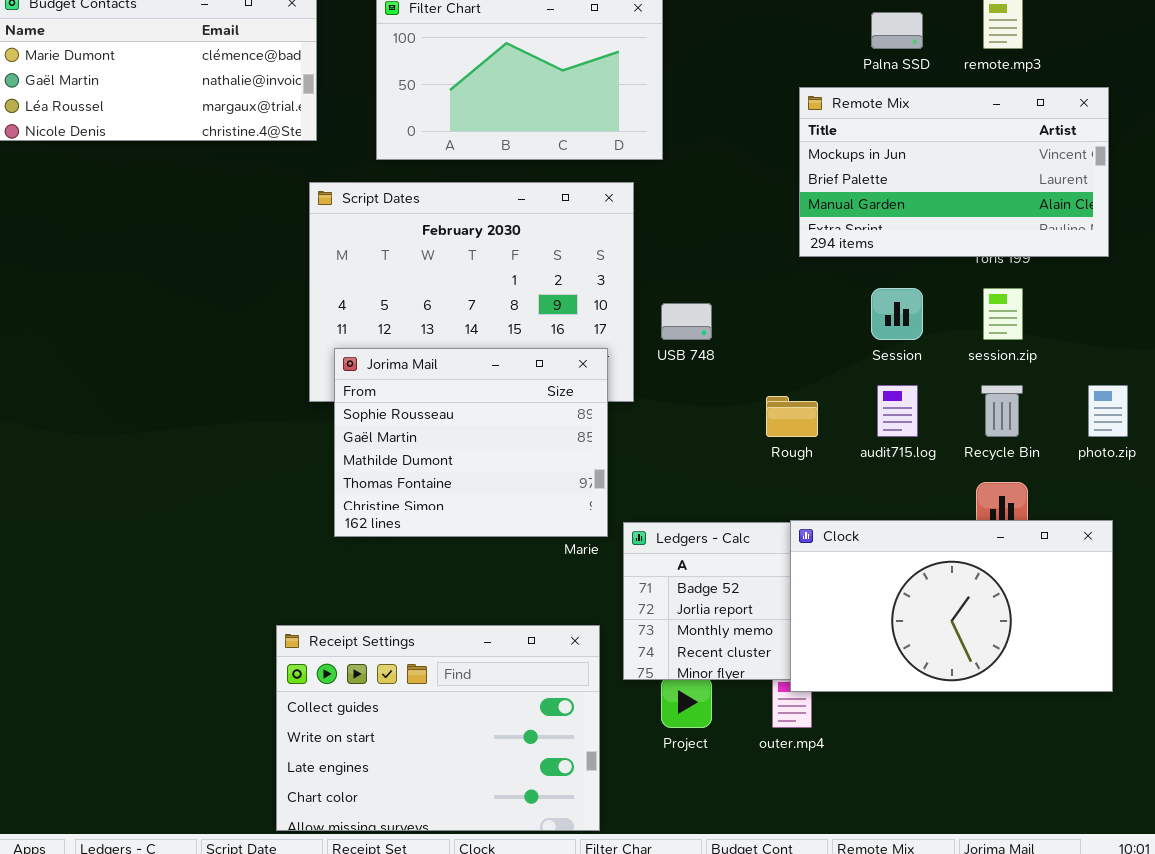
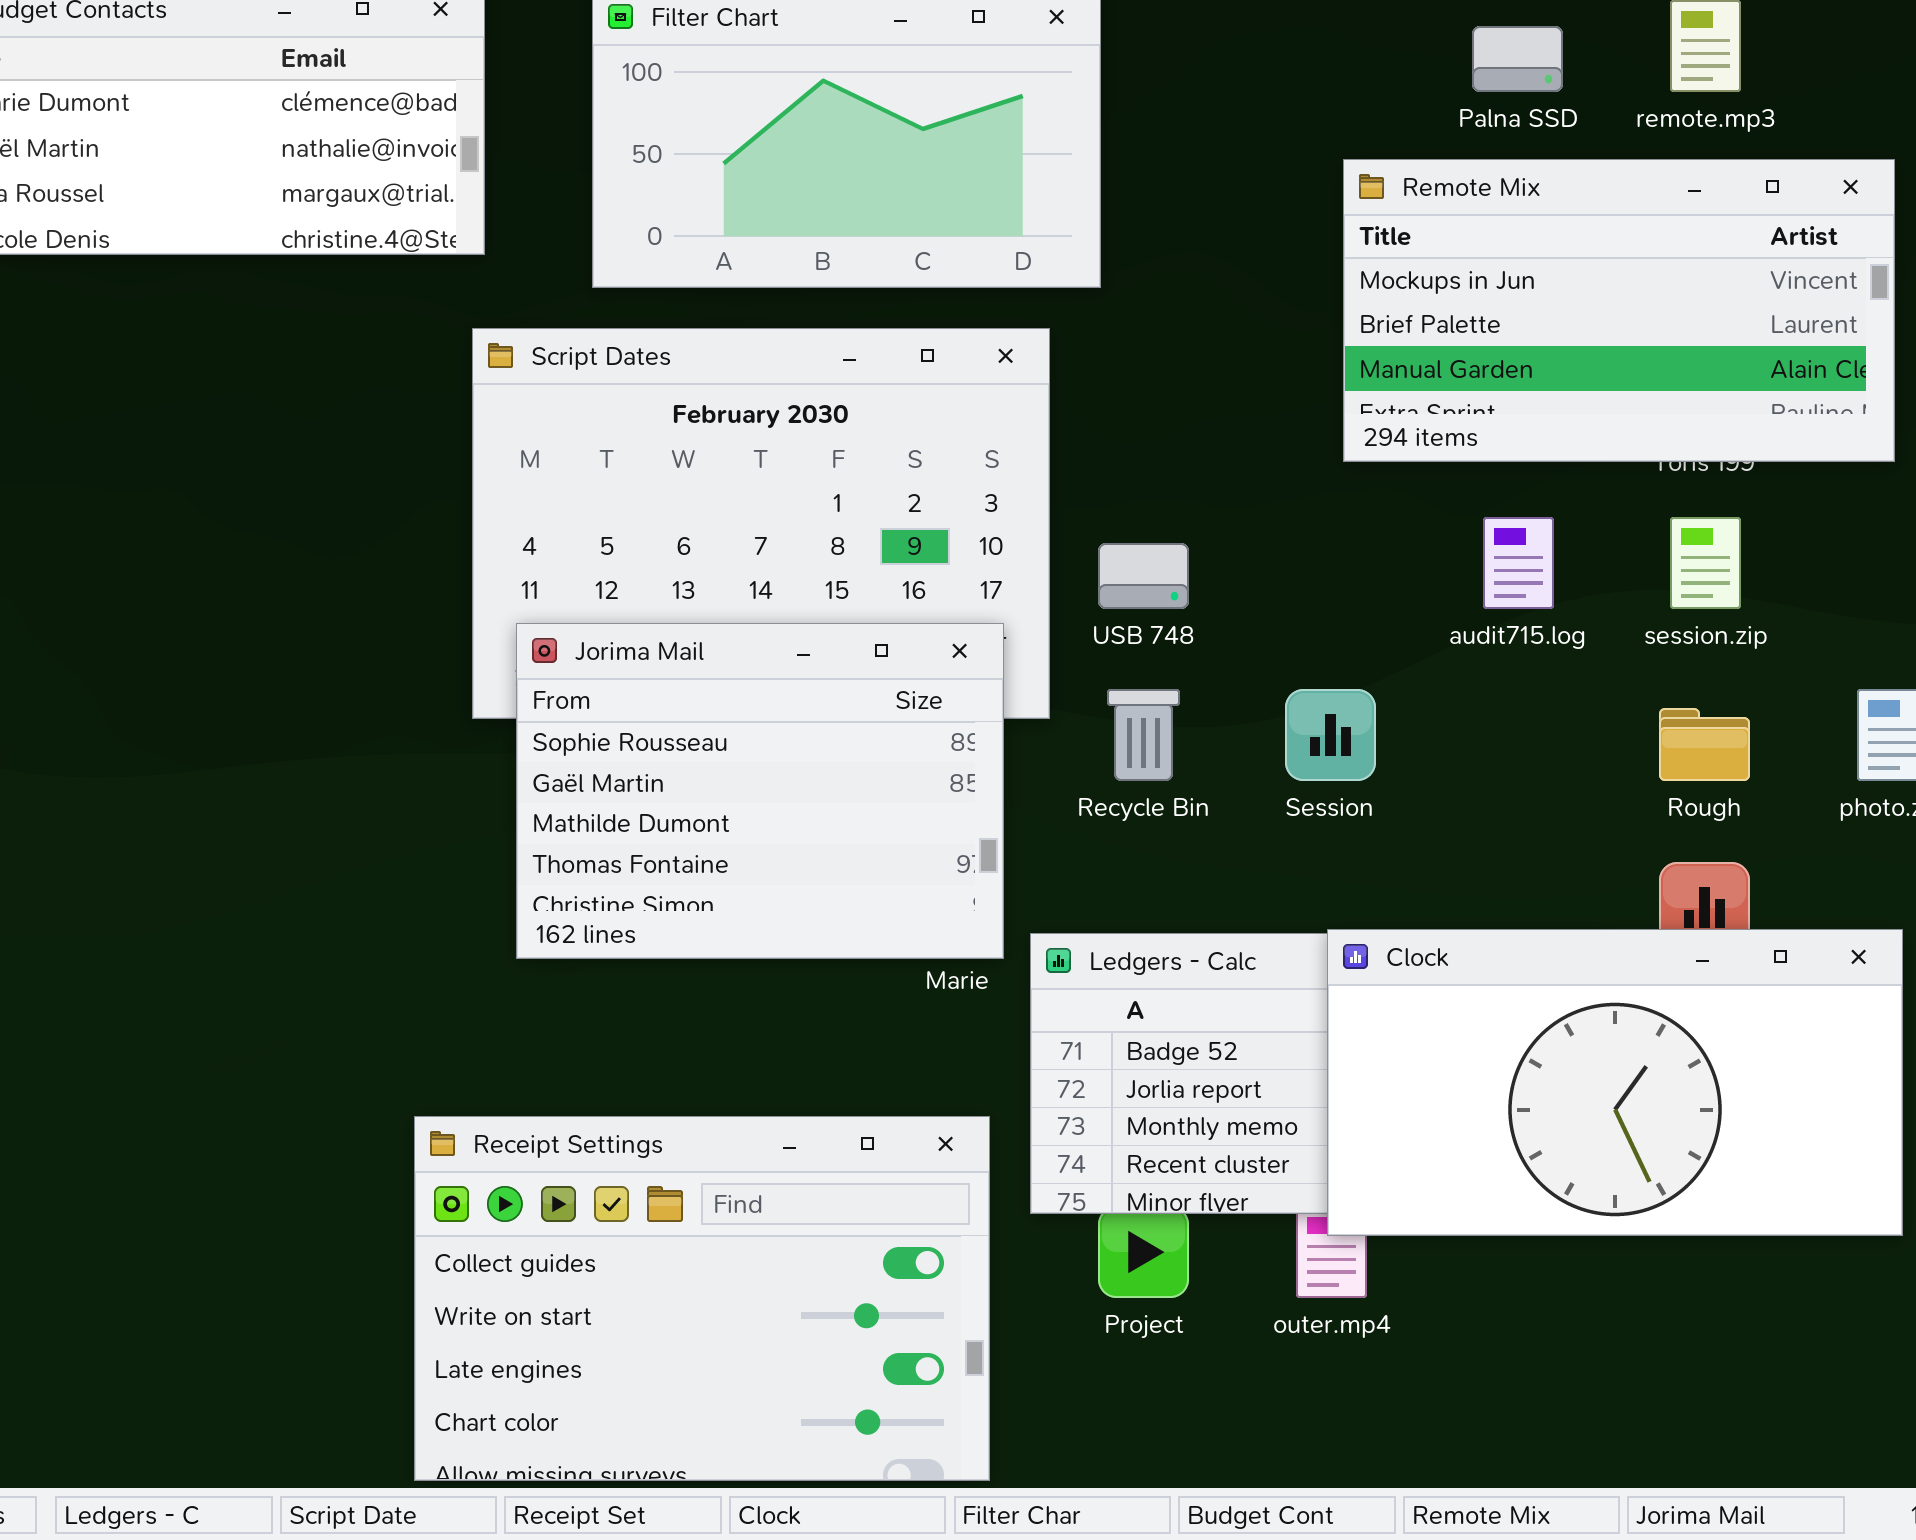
Session: [871,288,923,340] -> [1285,689,1376,781], moved
audit715.log: [877,385,918,437] -> [1483,517,1554,609], moved
Recycle Bin: [981,385,1023,437] -> [1107,689,1180,781], moved
Rough: [766,396,818,437] -> [1659,708,1750,781], moved

